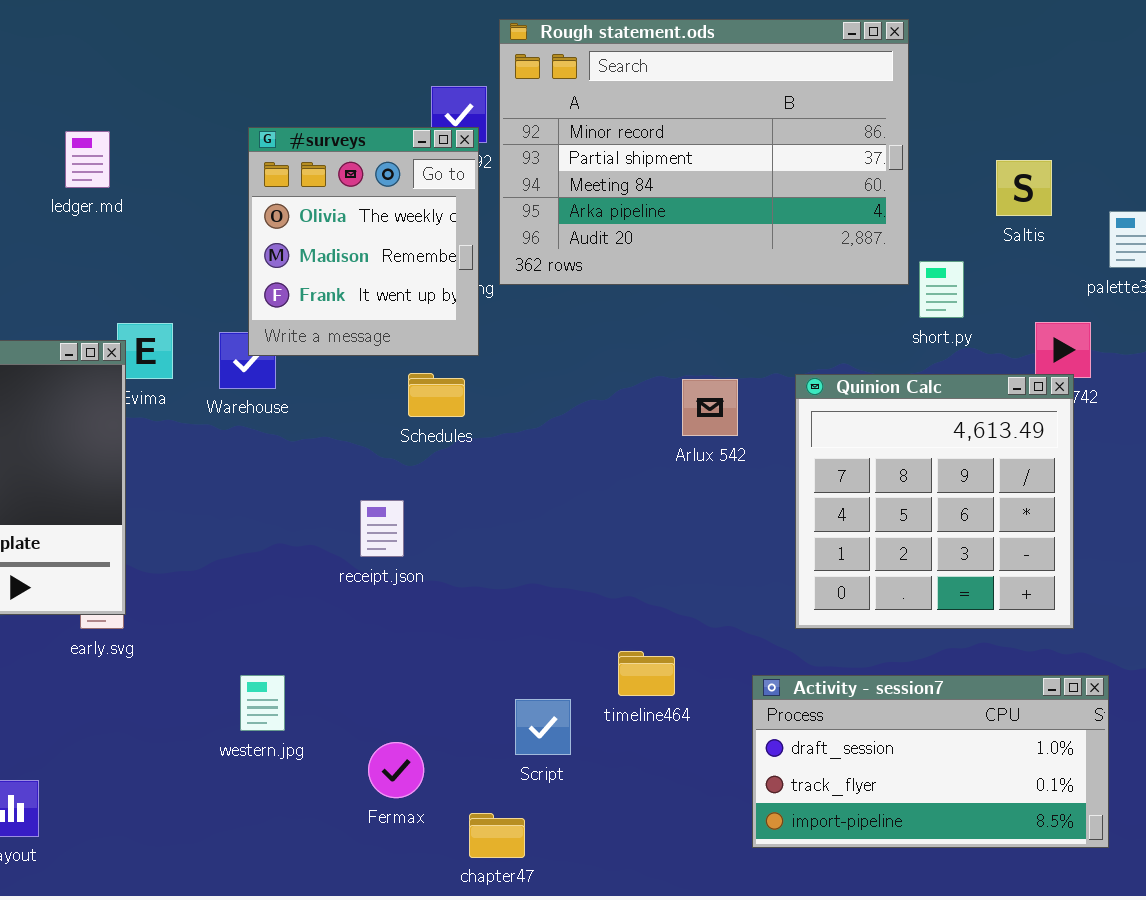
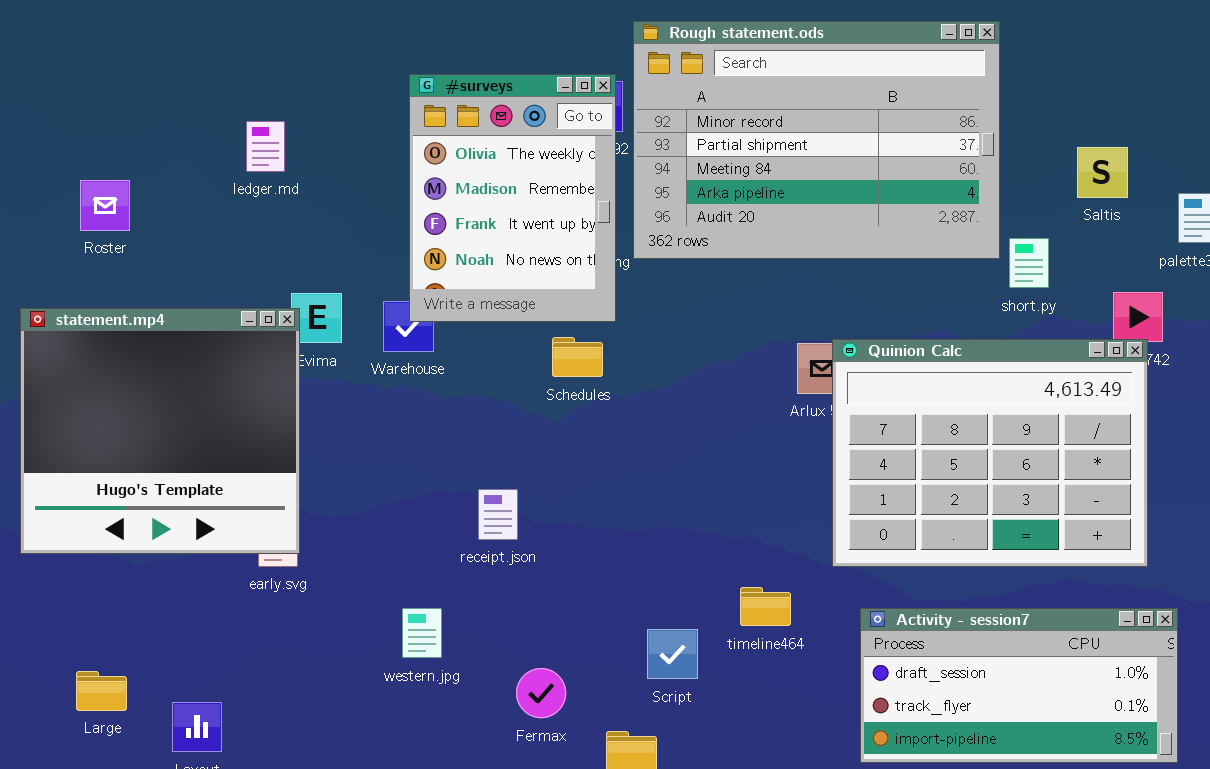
#surveys: [248,127,479,356] -> [409,74,616,322], resized
Quinion Calc: [795,374,1074,629] -> [832,339,1148,567], resized
receipt.json: [360,500,404,557] -> [478,489,518,540], moved

